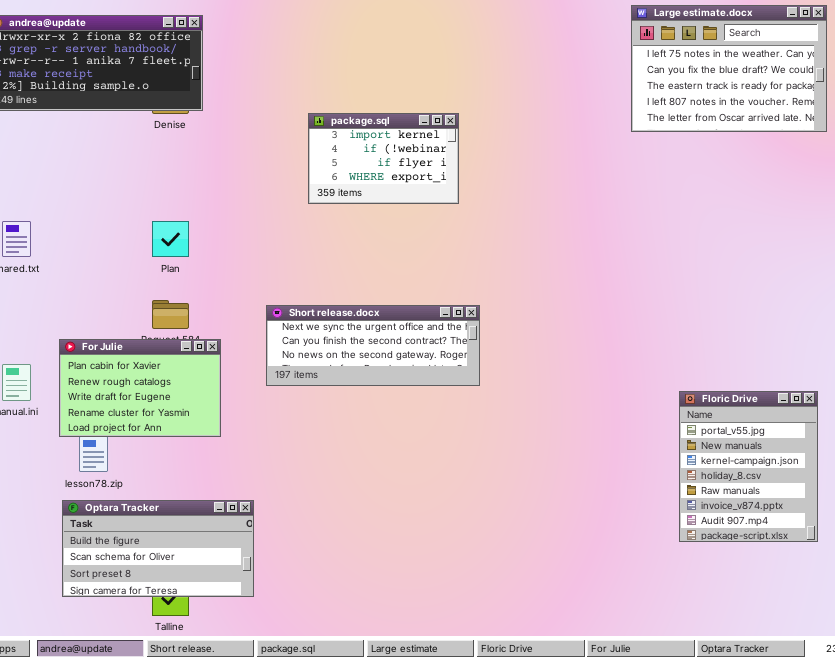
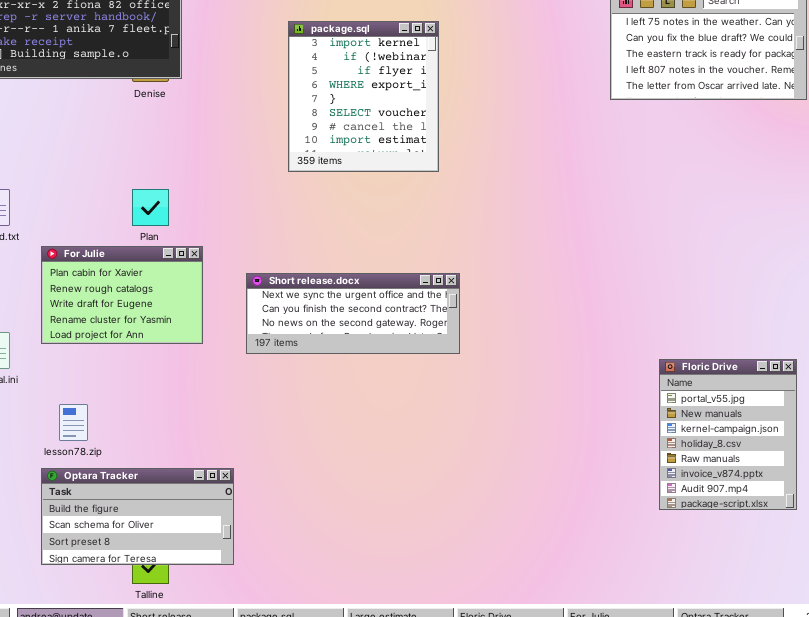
package.sql: [308,113,459,204] -> [288,21,439,172], resized
For Julie: [59,339,221,437] -> [41,246,203,344], moved

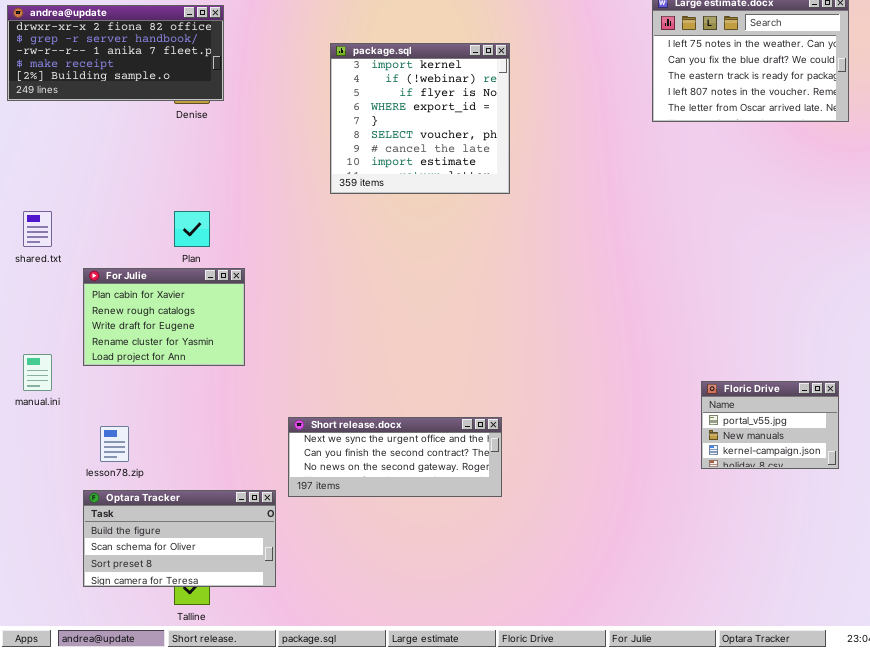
package.sql: [288,21,439,172] -> [330,43,510,194], resized
Short release.docx: [246,273,460,354] -> [288,417,502,497], moved
Floric Drive: [659,359,797,510] -> [701,381,839,469], resized

